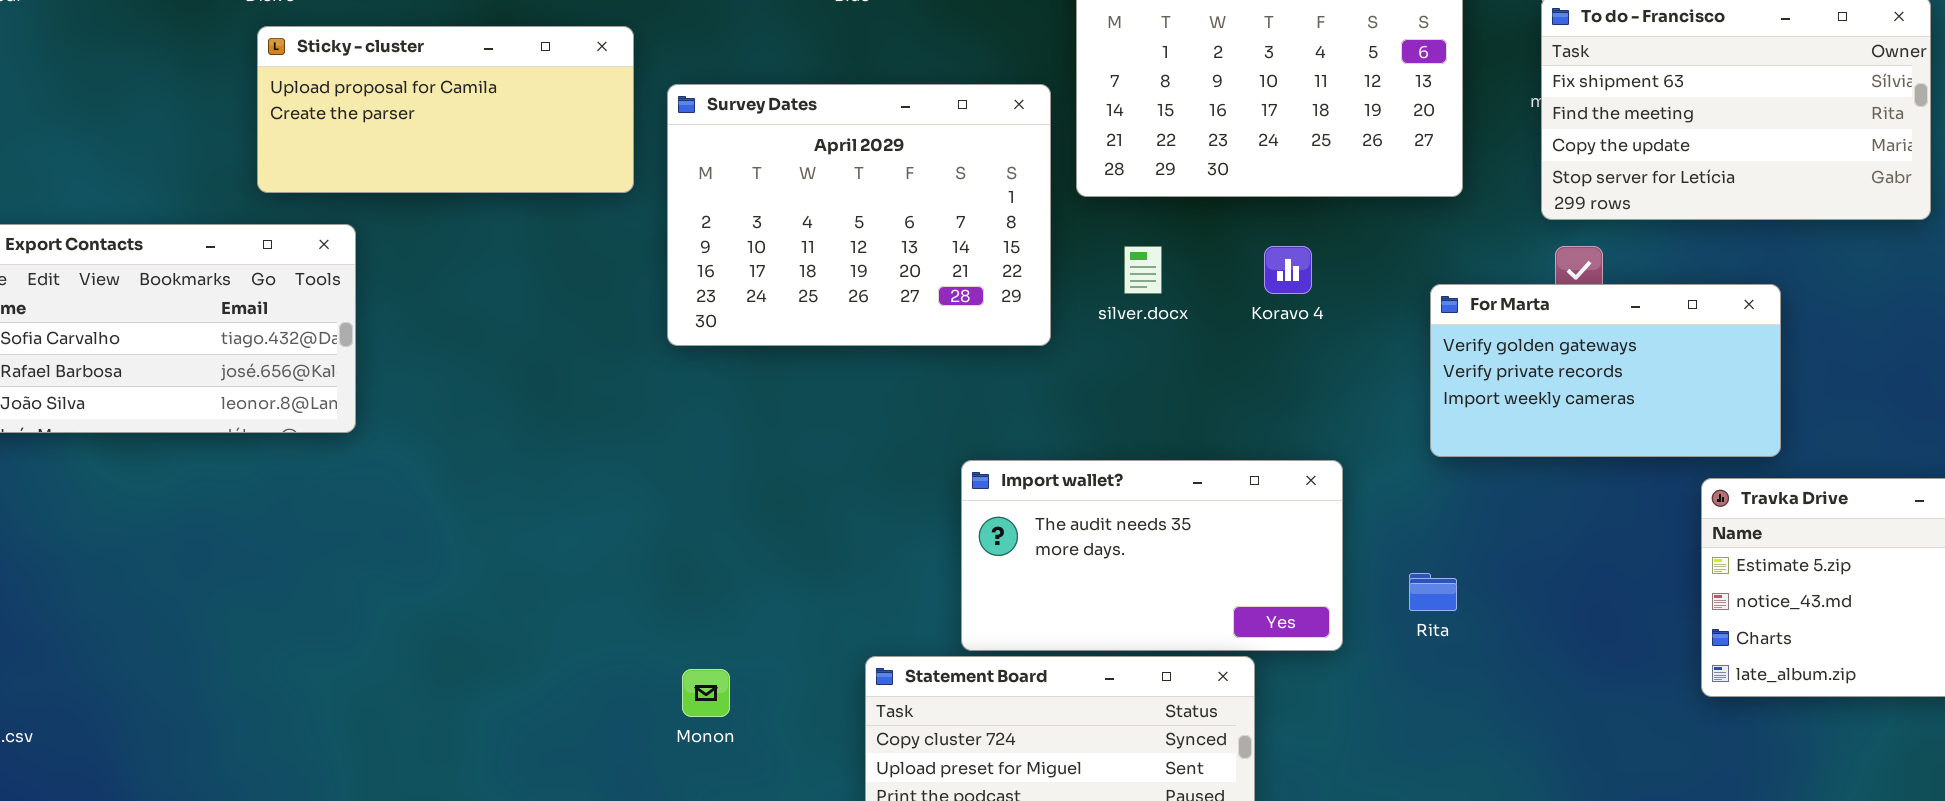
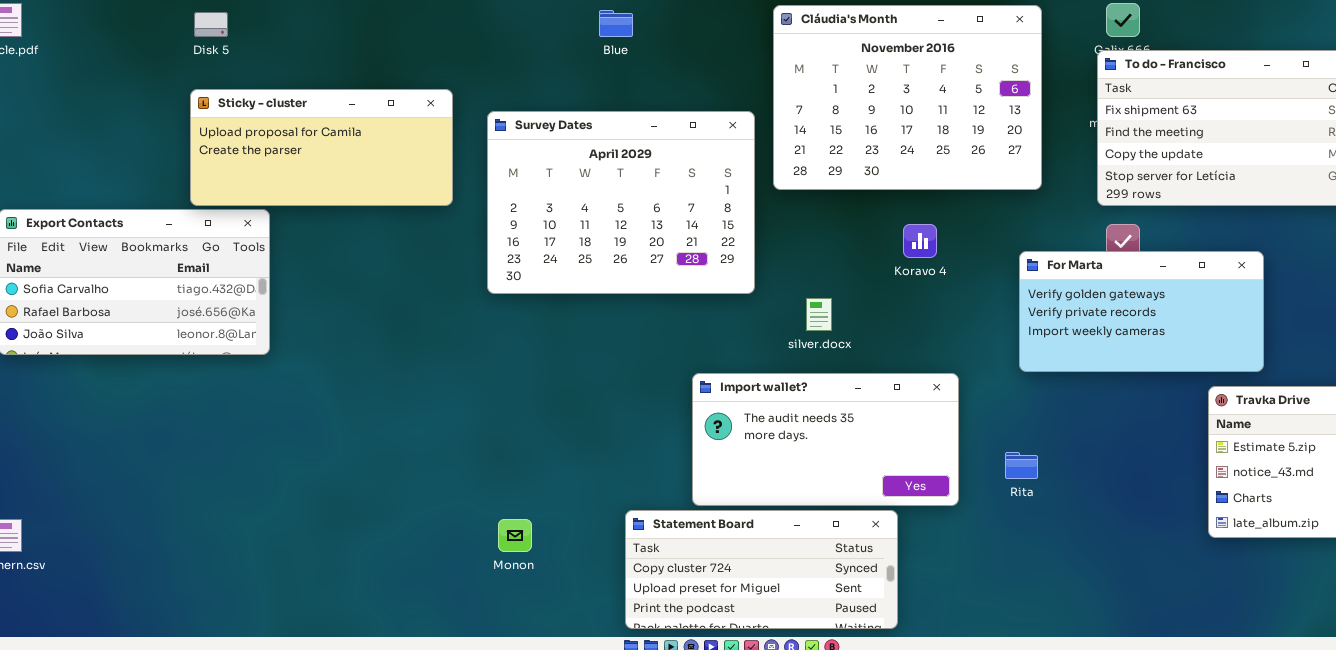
Sticky - cluster: [257,26,634,193] -> [190,89,453,206], moved
silver.docx: [1124,246,1162,294] -> [806,298,832,331], moved

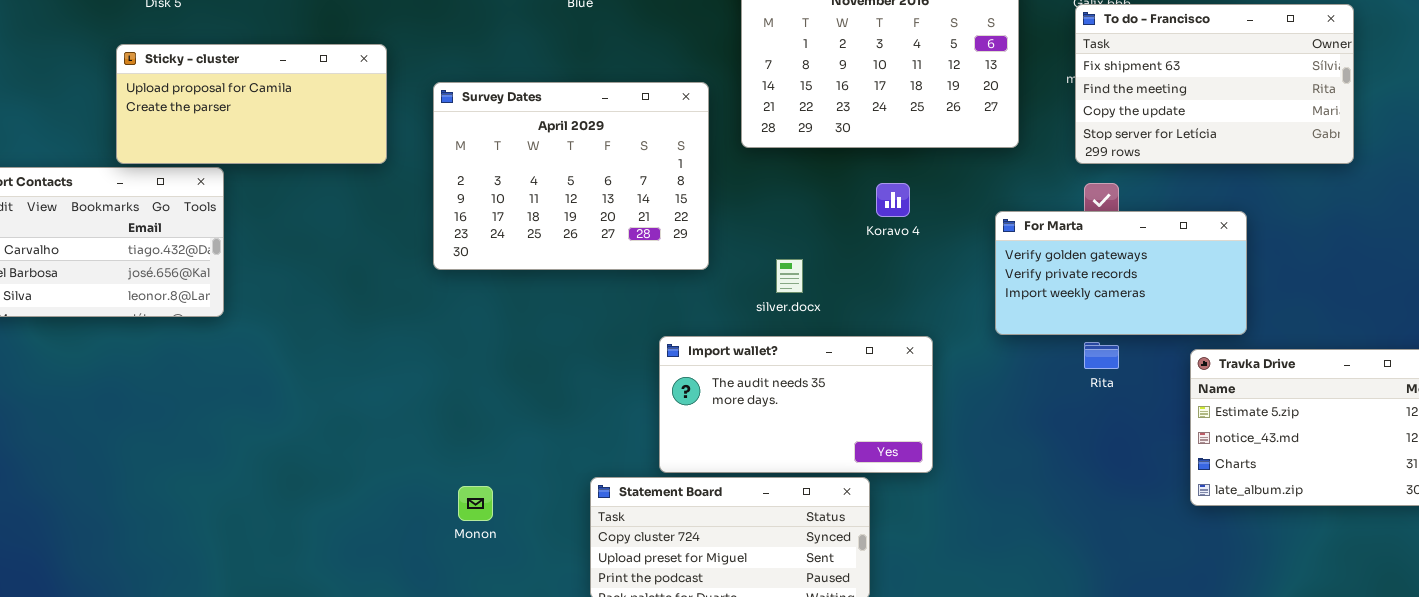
Sticky - cluster: [190,89,453,206] -> [116,44,387,164], moved
Survey Dates: [487,111,755,294] -> [433,82,709,270], moved
Rita: [1005,452,1038,479] -> [1084,342,1119,369], moved

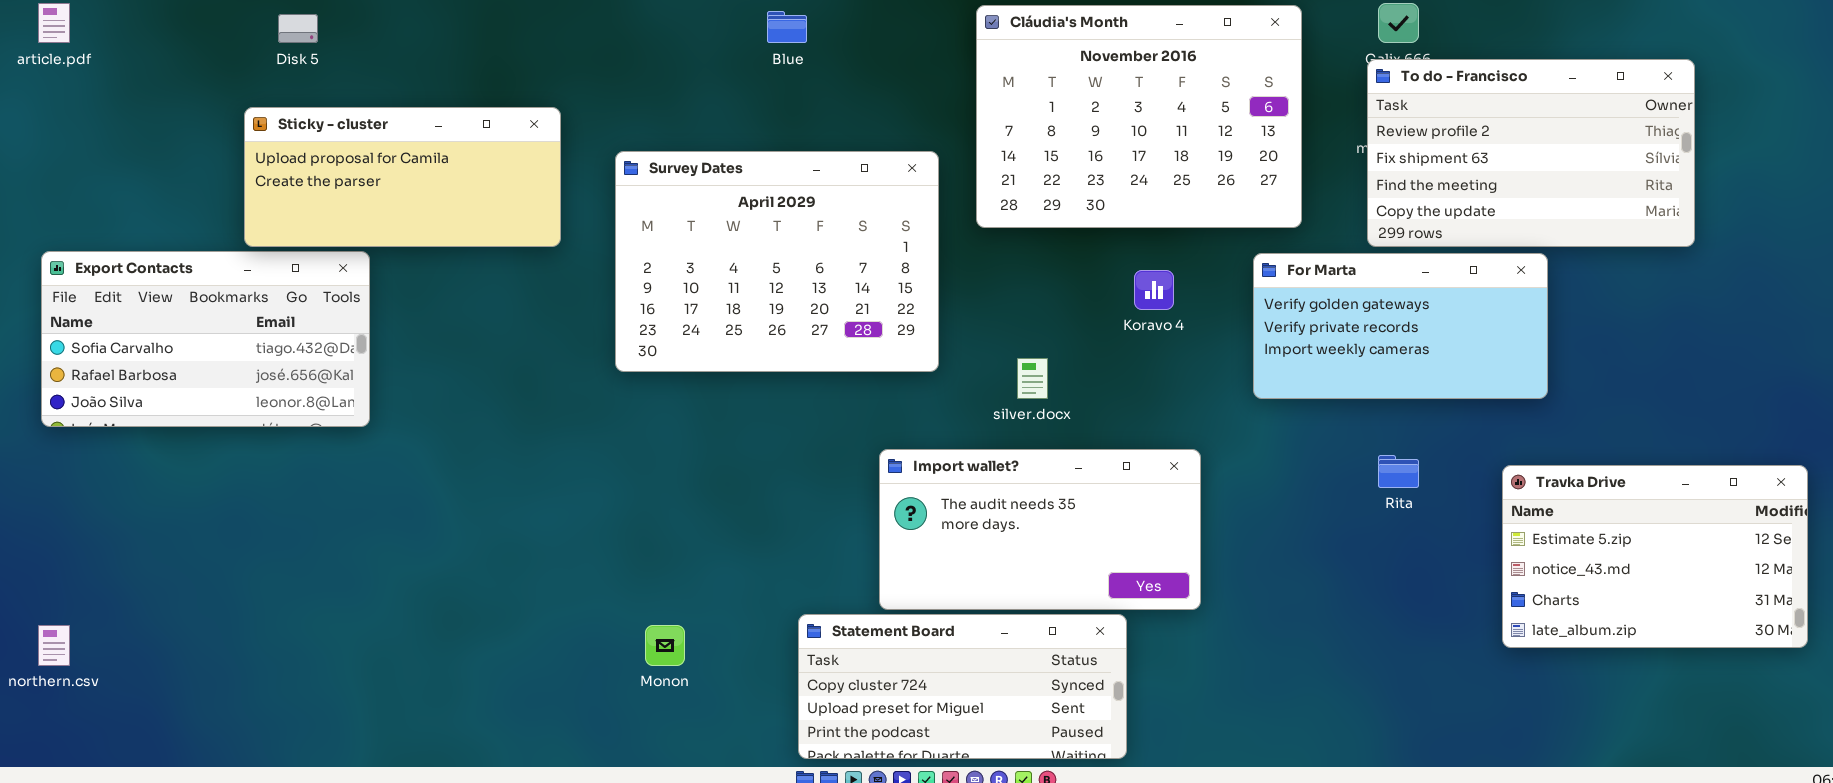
To do - Francisco: [1075,4,1354,164] -> [1367,59,1695,247], scrolled up 1 row
For Marta: [995,211,1247,335] -> [1253,253,1548,399], moved

